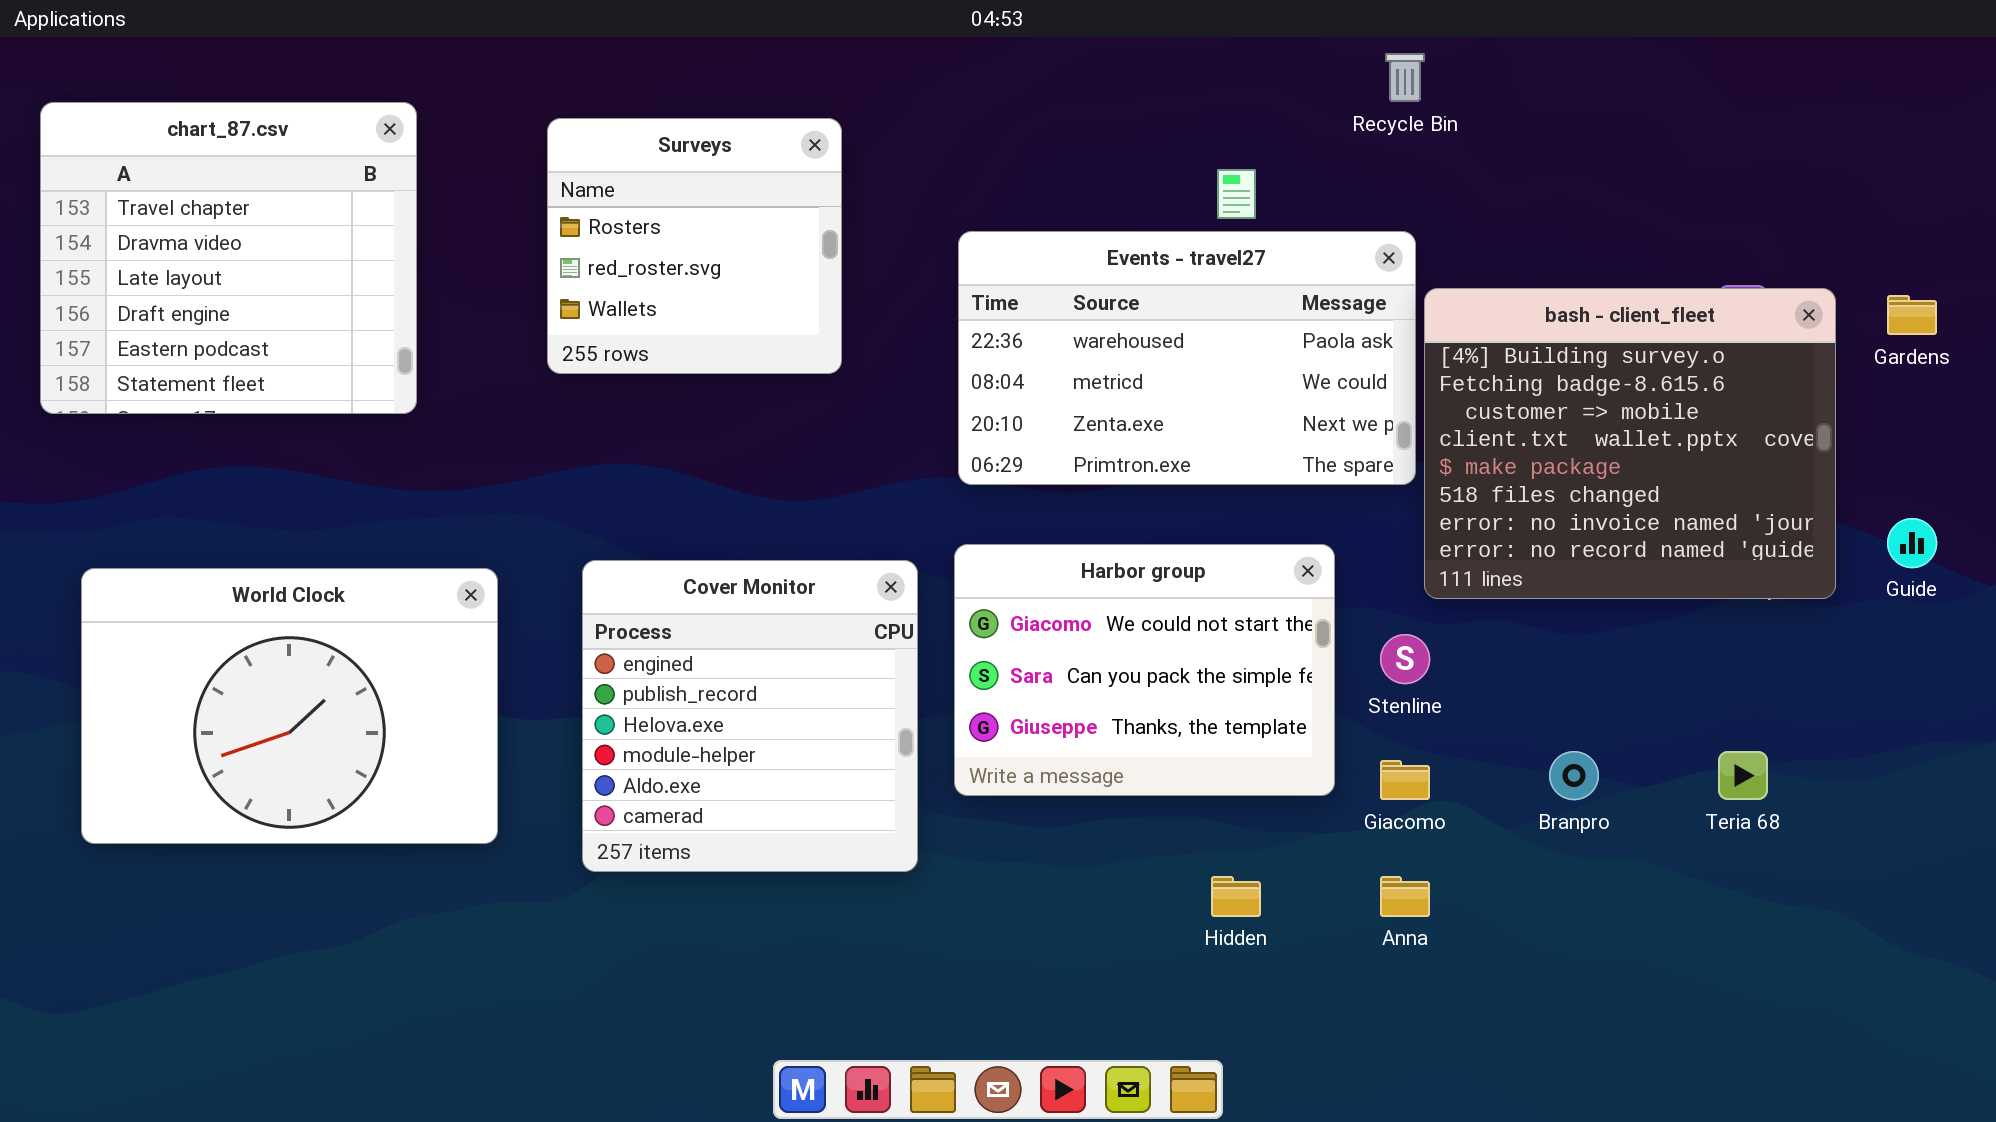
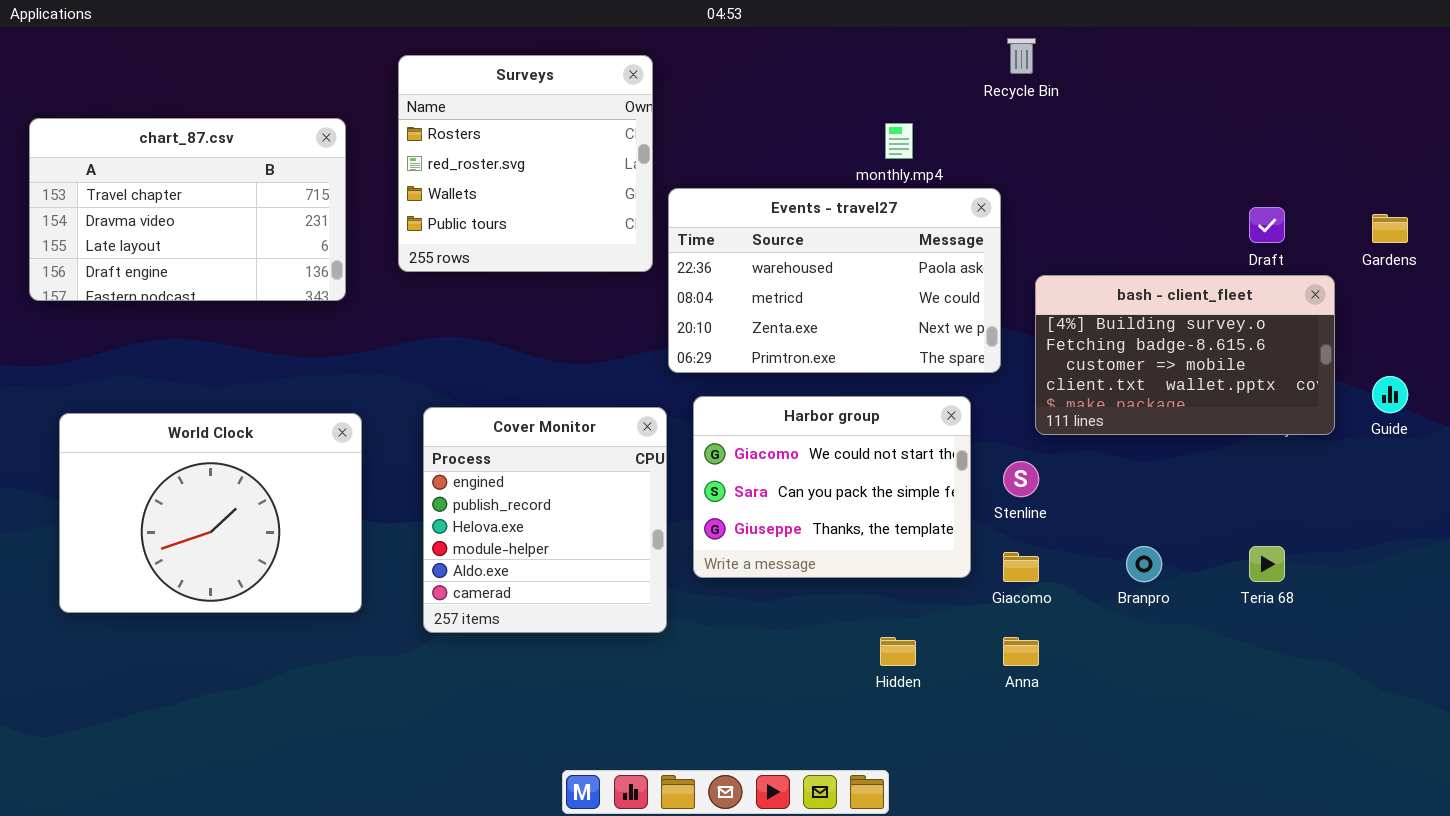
chart_87.csv: [40,102,417,414] -> [29,118,346,301], resized
Surveys: [547,118,842,374] -> [398,55,653,272], resized
Events - travel27: [958,231,1416,485] -> [668,188,1001,373], moved
bash - client_fleet: [1424,288,1836,599] -> [1035,275,1335,435], resized

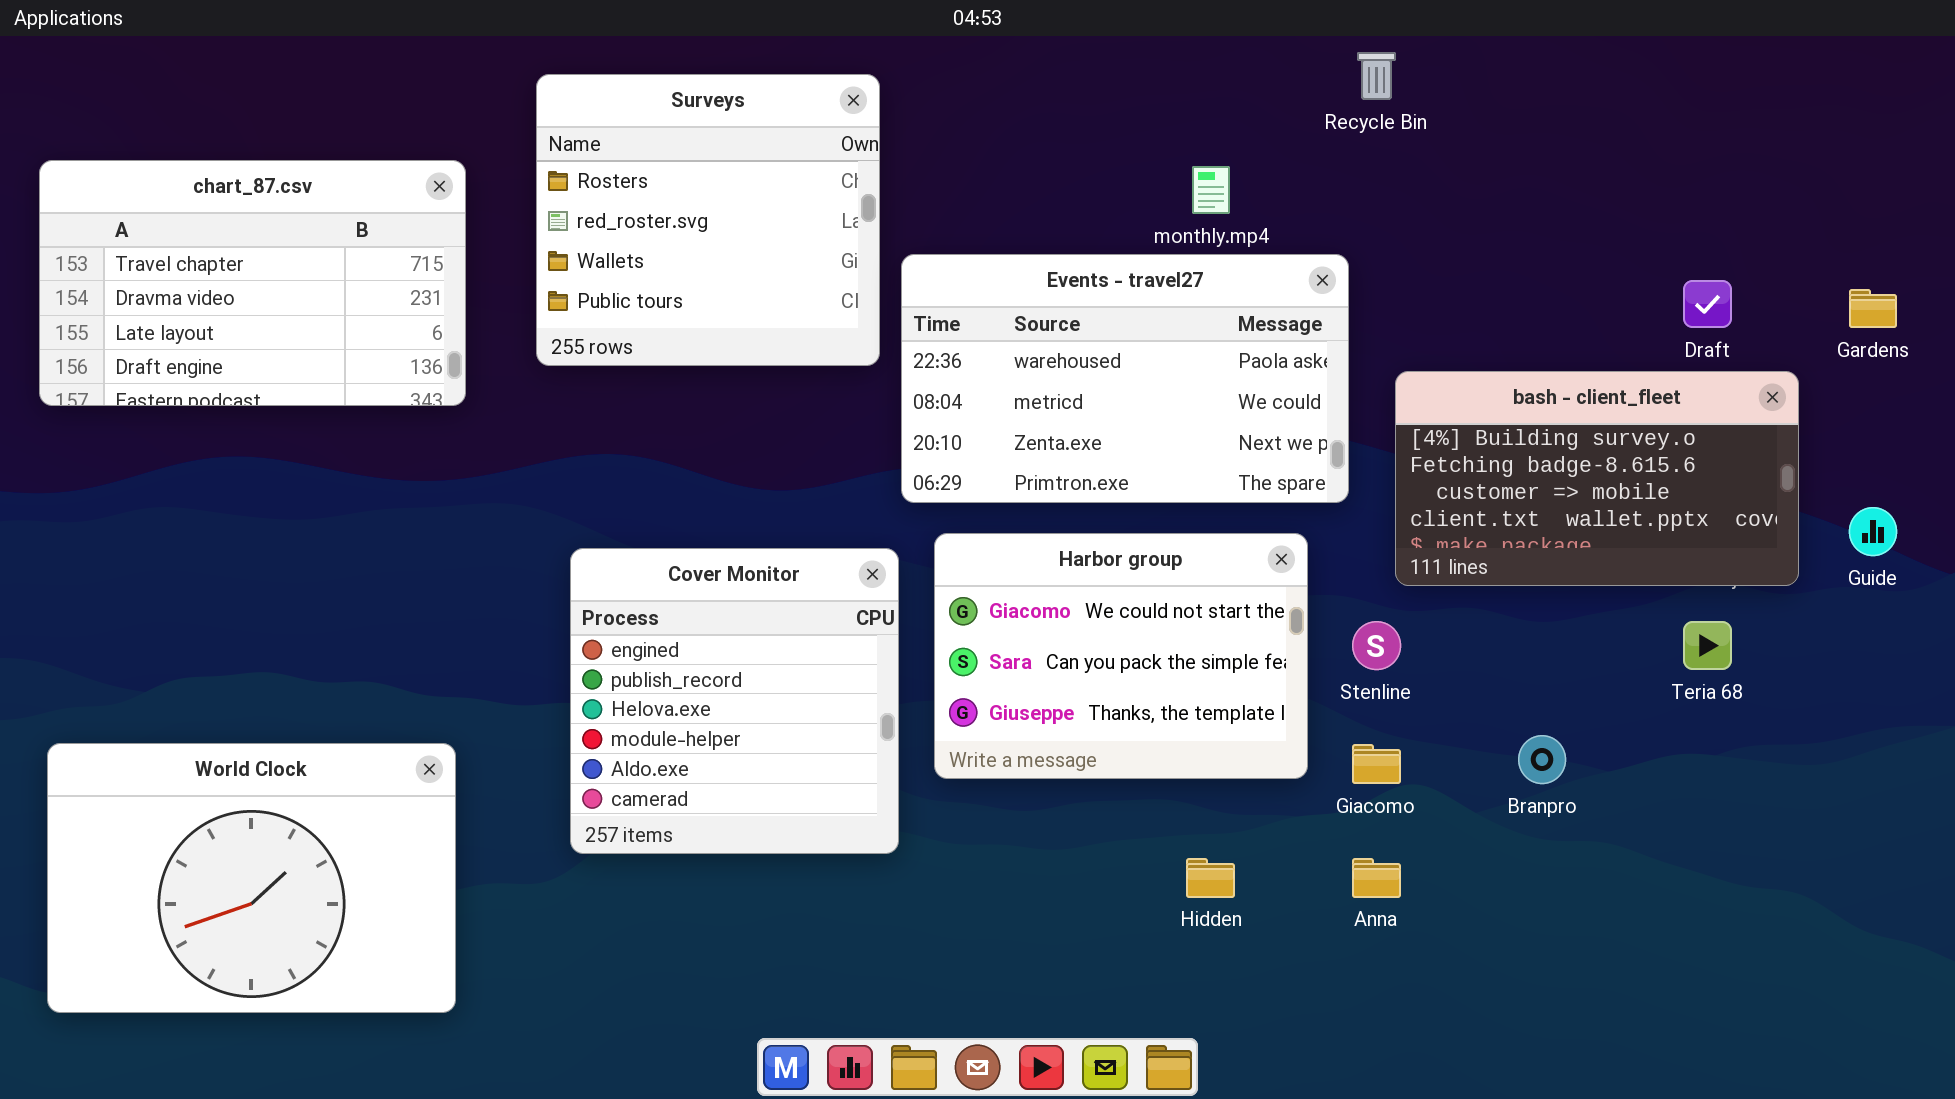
World Clock: [59,413,362,613] -> [47,743,456,1013], moved
Teria 68: [1249,546,1285,582] -> [1683,621,1732,670], moved

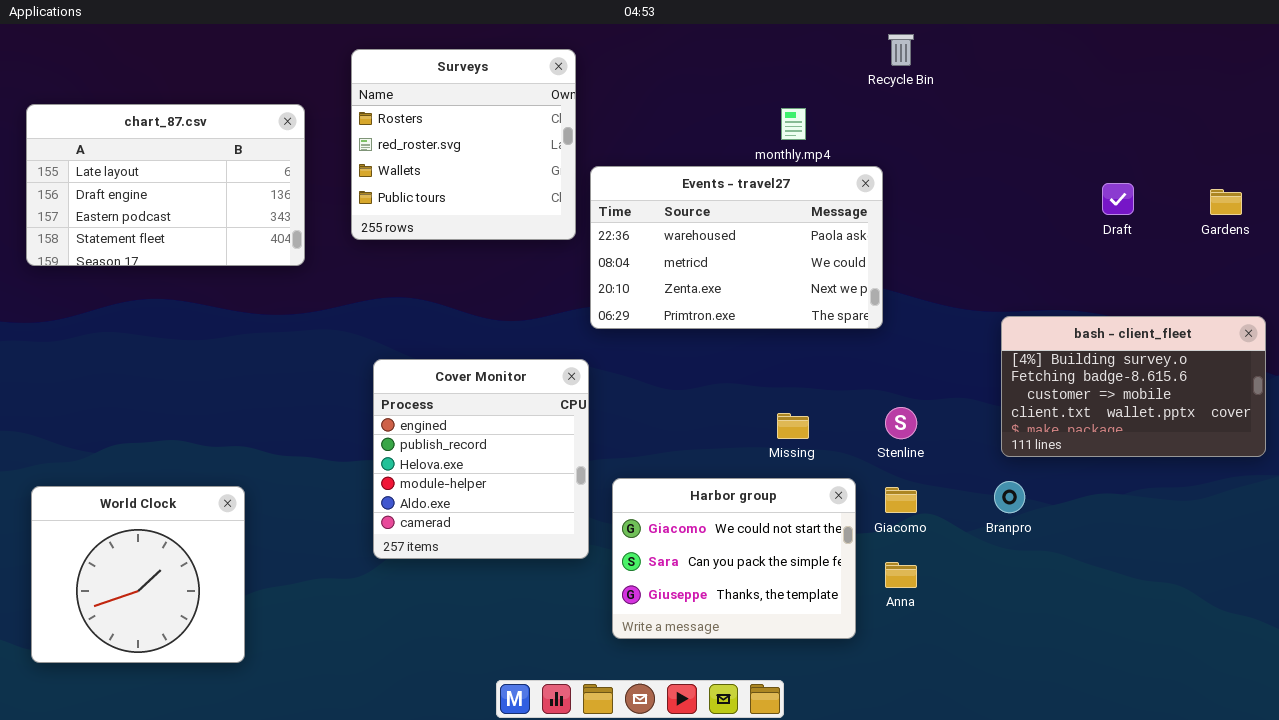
chart_87.csv: [39,160,466,406] -> [26,104,305,266], scrolled down 2 rows
bash - client_fleet: [1395,371,1799,586] -> [1001,316,1266,457], moved
Harbor group: [934,533,1308,779] -> [612,478,856,639], moved
World Clock: [47,743,456,1013] -> [31,486,245,663], resized

